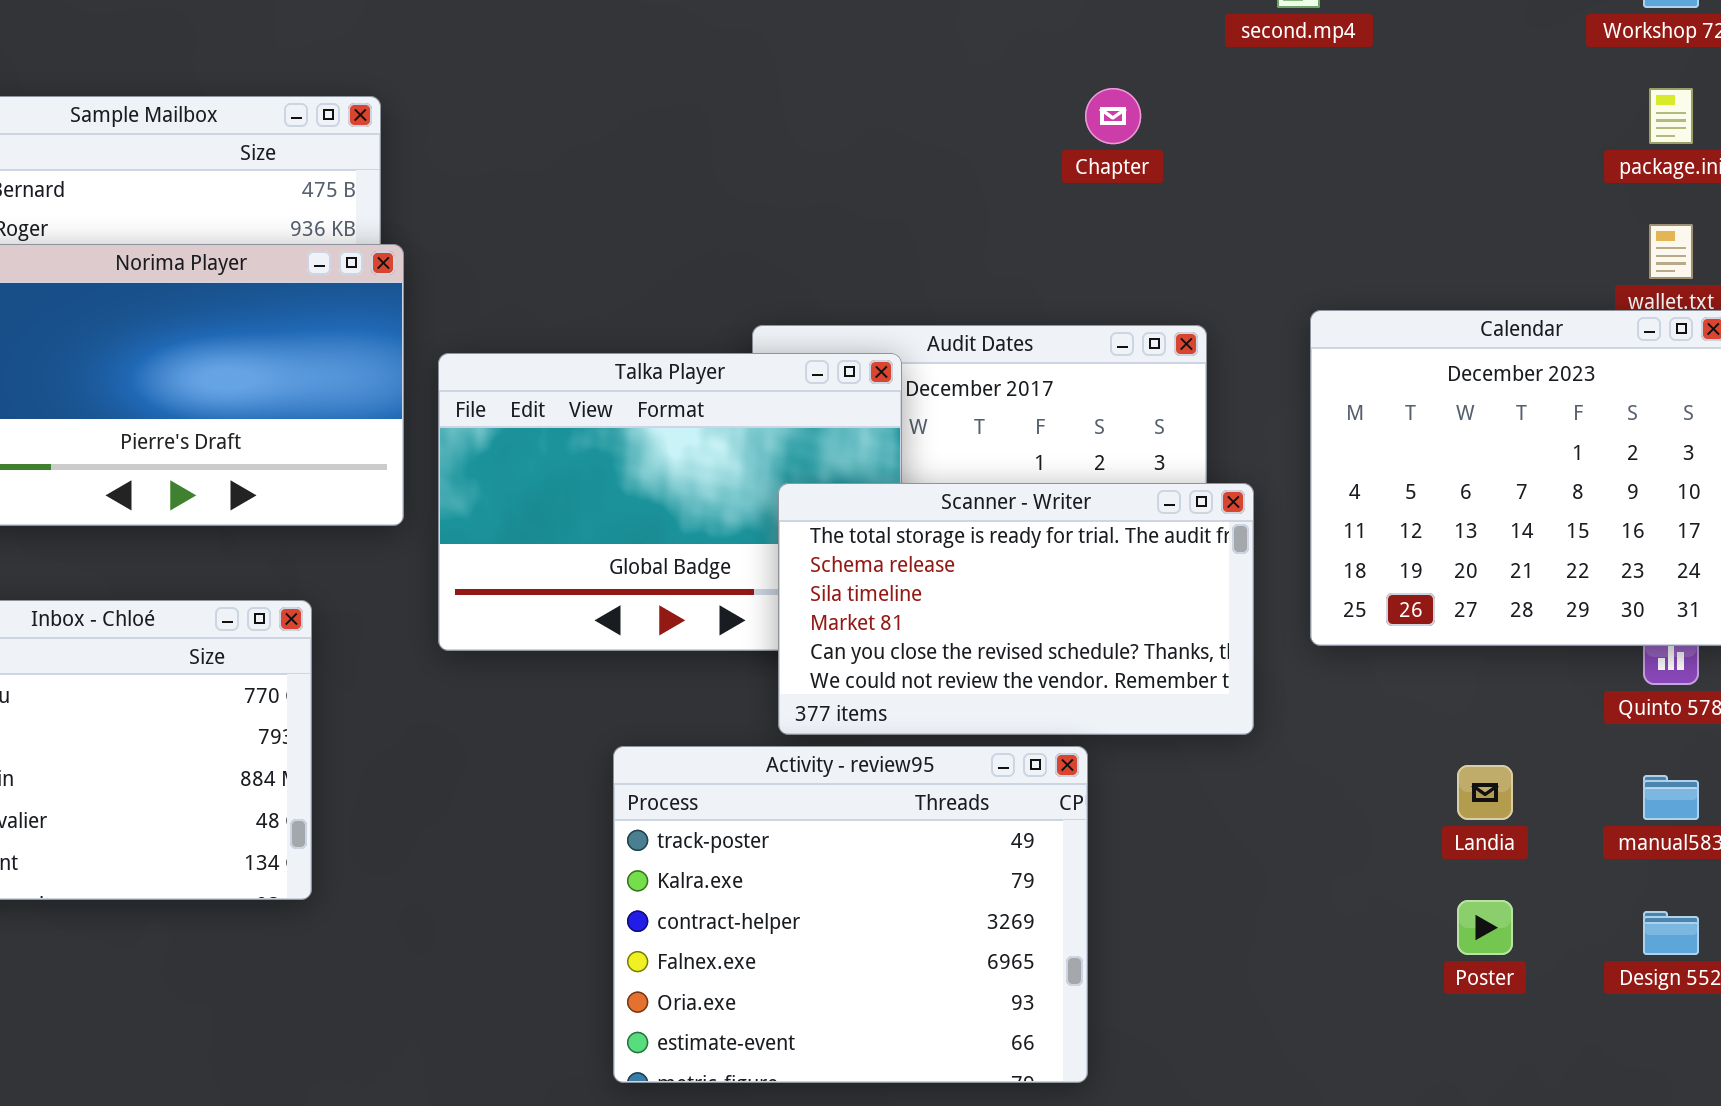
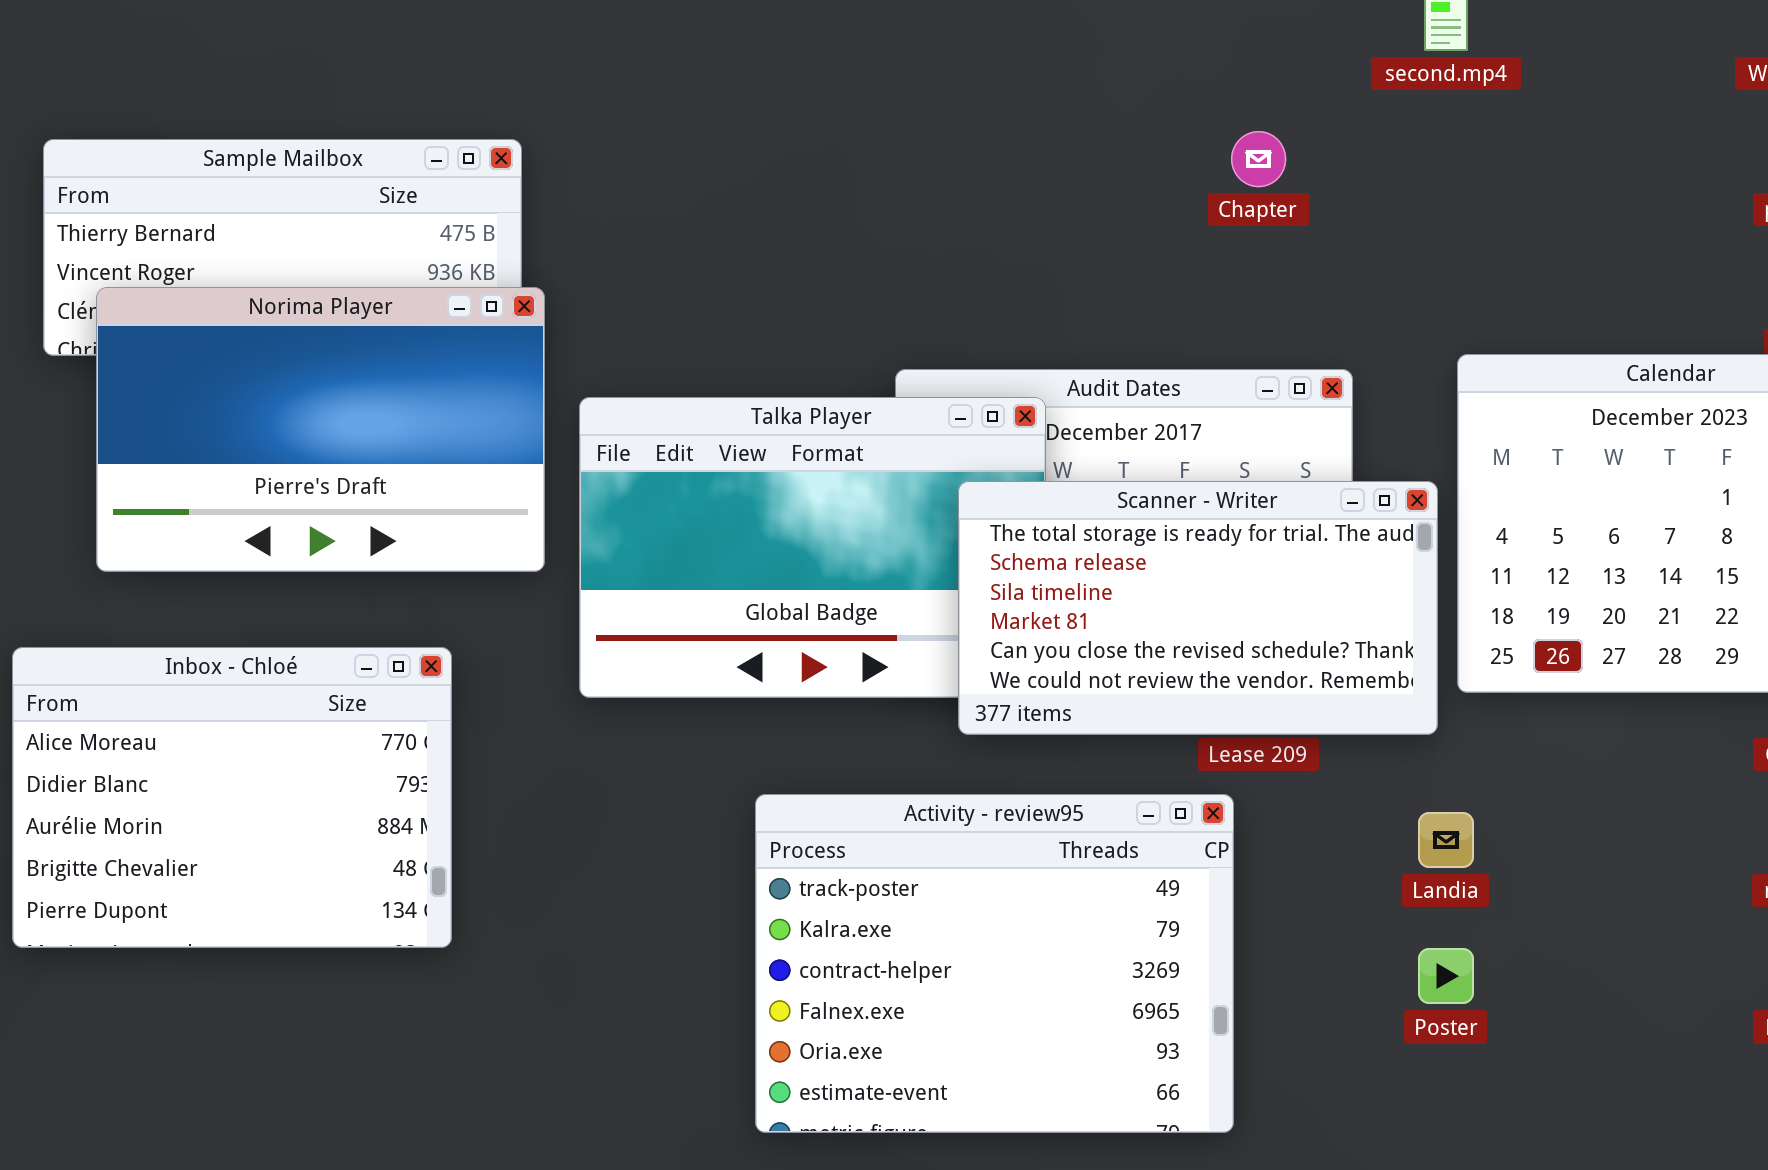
Scanner - Writer: [778,483,1254,735] -> [958,481,1438,735], moved
Landia: [1457,765,1513,820] -> [1418,812,1474,868], moved
Poster: [1457,900,1513,955] -> [1418,948,1474,1004], moved

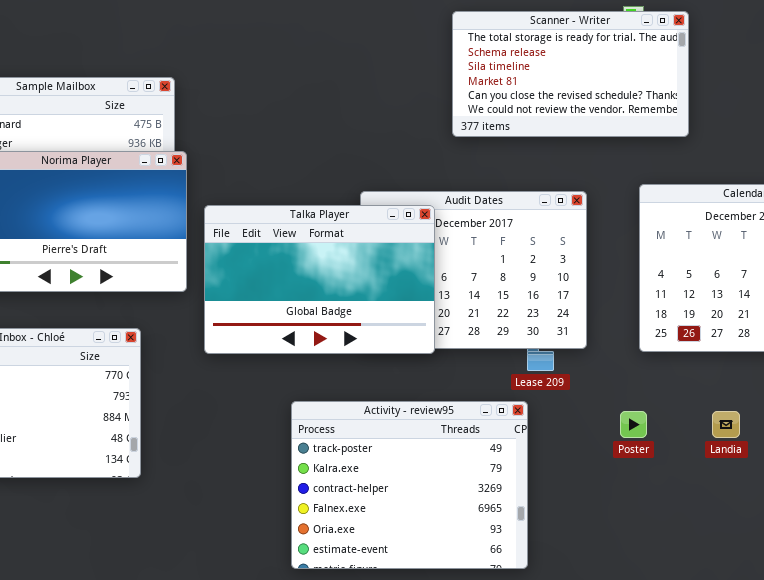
Scanner - Writer: [958,481,1438,735] -> [452,11,689,137], moved
Landia: [1418,812,1474,868] -> [712,411,740,438], moved
Poster: [1418,948,1474,1004] -> [620,411,647,438], moved

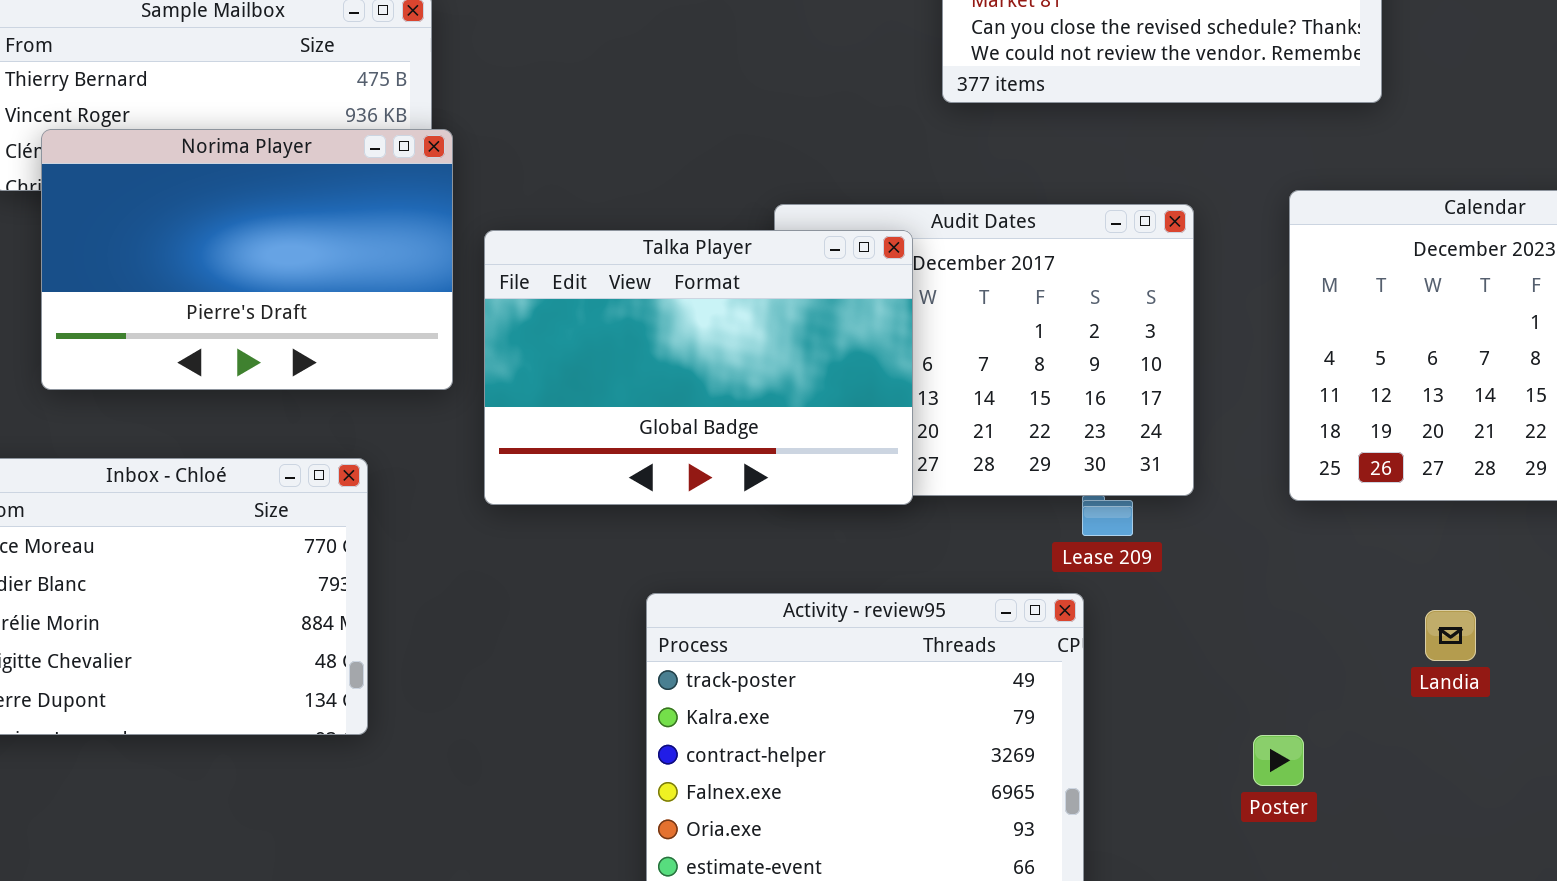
Poster: [620,411,647,438] -> [1253,735,1304,786], moved

